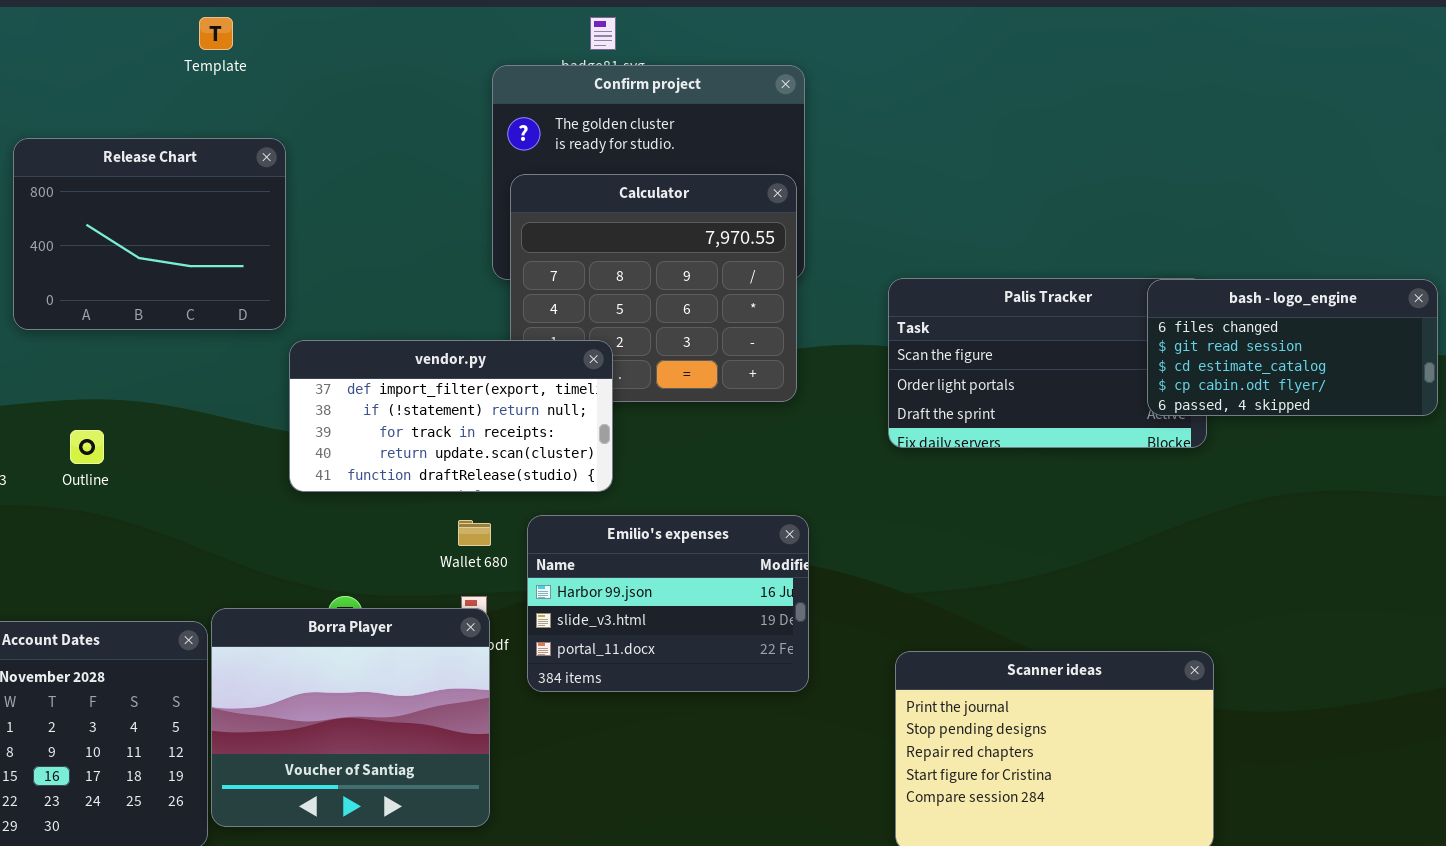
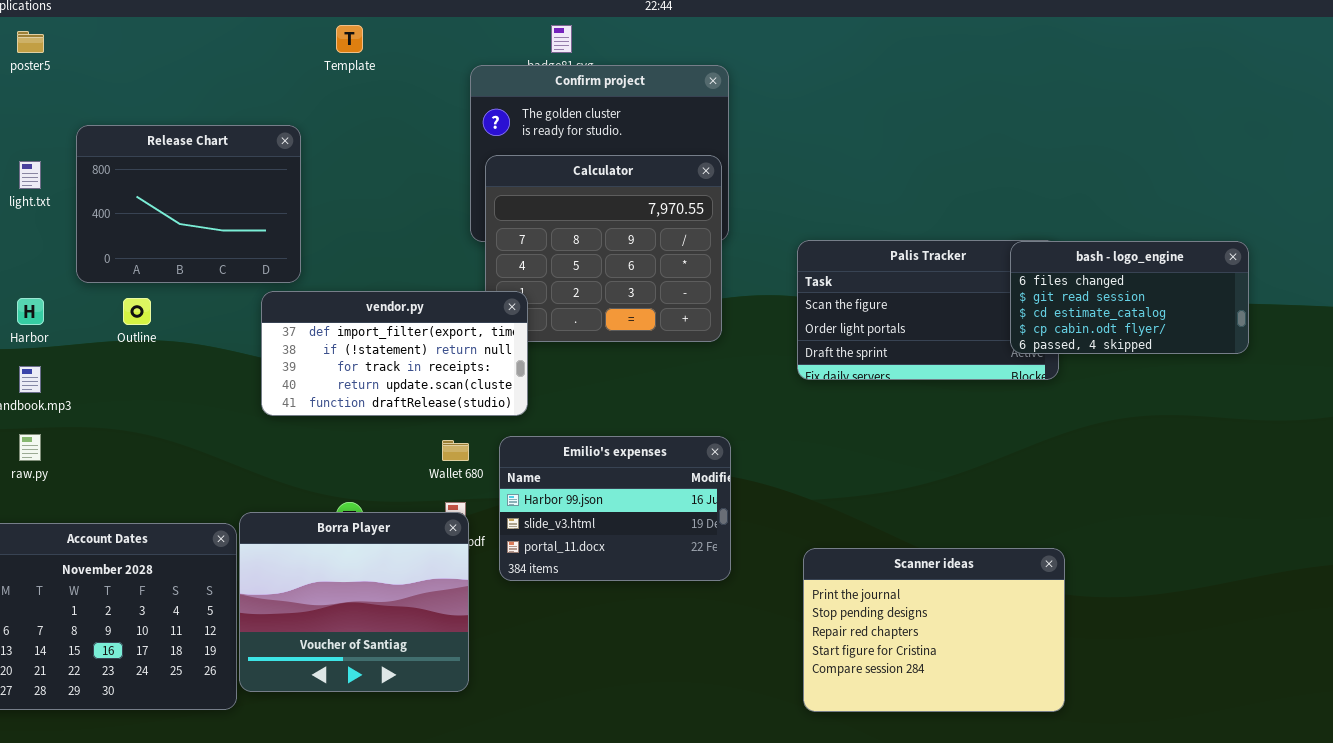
Template: [199,17,233,50] -> [336,25,363,53], moved
vendor.py: [289,340,613,492] -> [261,291,528,416], moved
Outline: [70,430,104,464] -> [123,298,151,325], moved

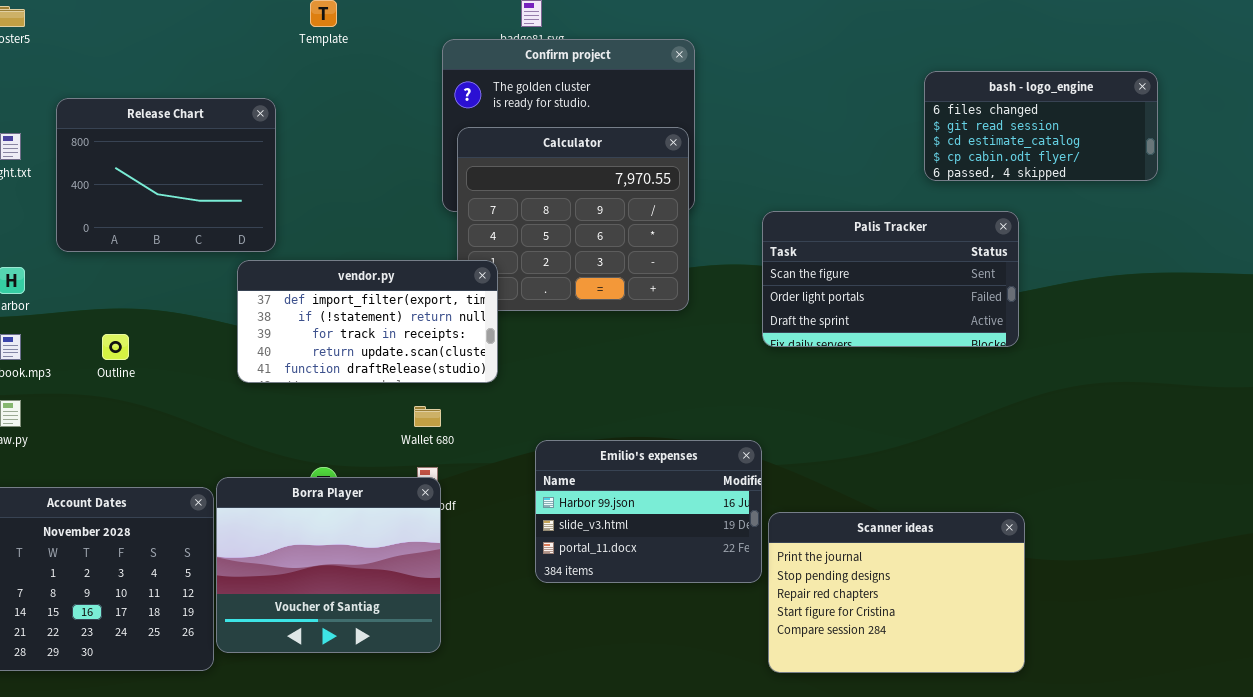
bash - logo_engine: [1010,241,1249,354] -> [924,71,1158,181], moved
Outline: [123,298,151,325] -> [102,334,129,360], moved
Emilio's expenses: [499,436,731,581] -> [535,440,762,583], moved

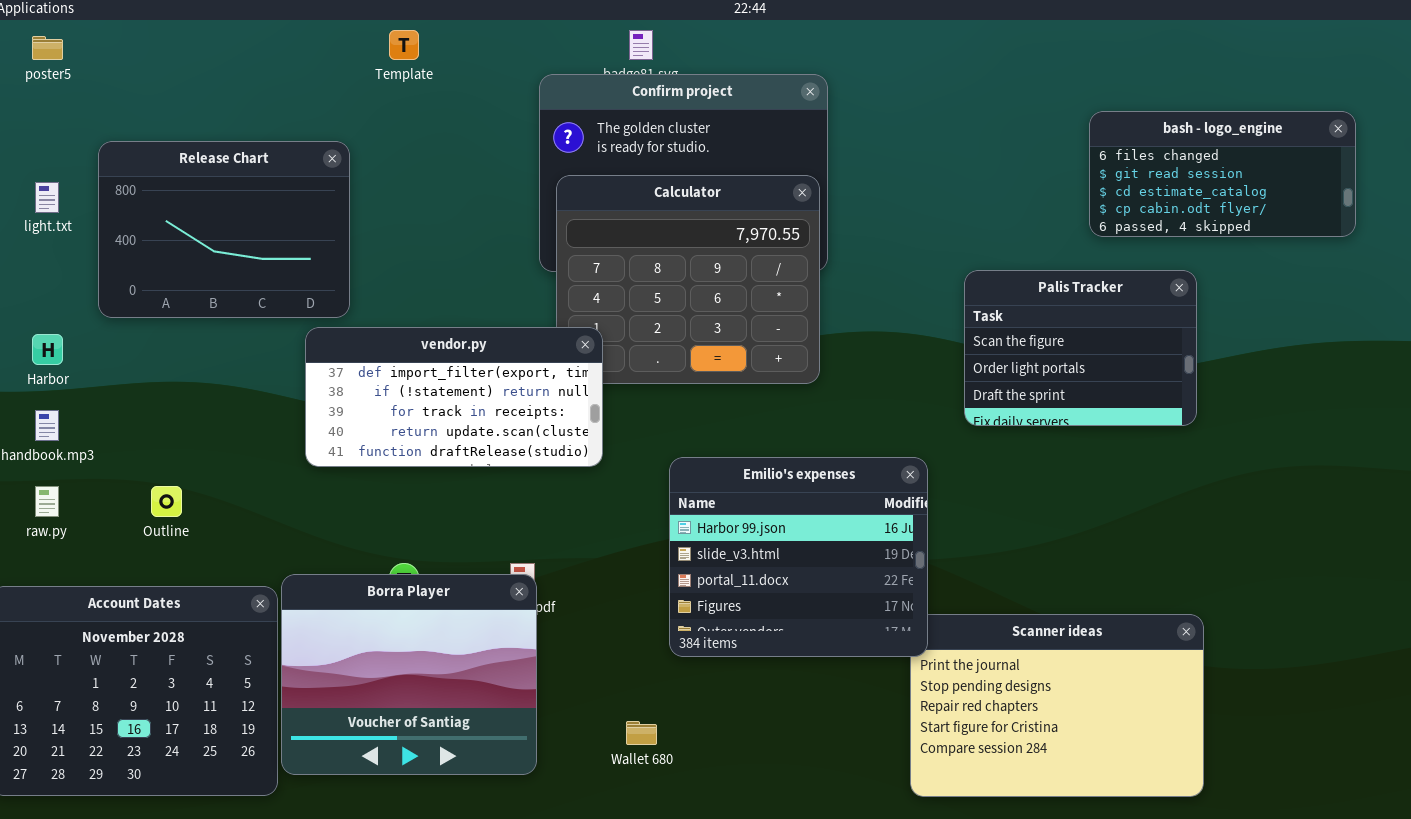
Palis Tracker: [762,211,1019,347] -> [964,270,1197,426], resized
Outline: [102,334,129,360] -> [151,486,182,517], moved
Wallet 680: [414,406,441,427] -> [626,721,657,745], moved
Emilio's expenses: [535,440,762,583] -> [669,457,928,657], moved, resized

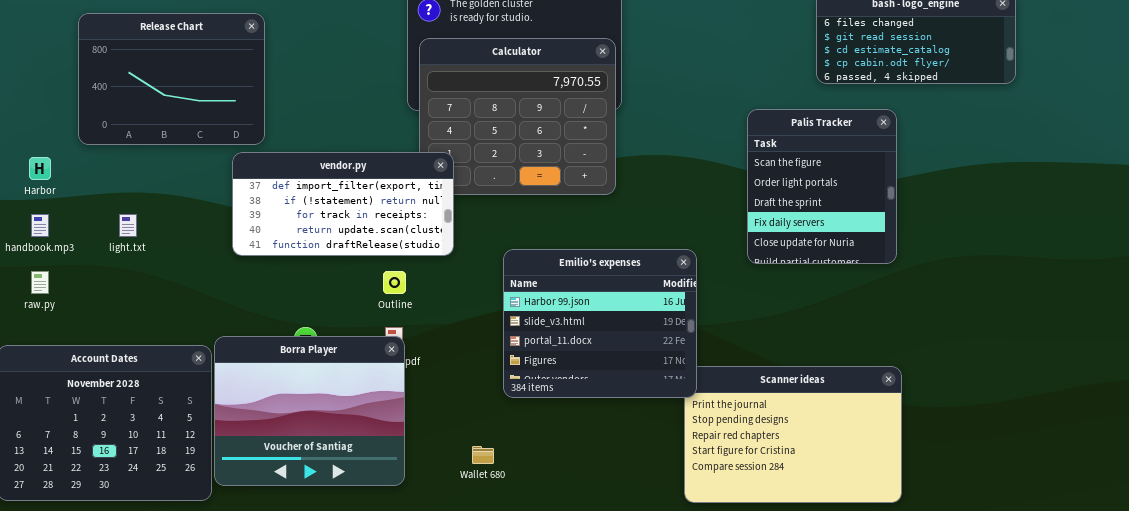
light.txt: [35,182,59,213] -> [119,214,137,237], moved
Palis Tracker: [964,270,1197,426] -> [747,109,897,264], resized
Outline: [151,486,182,517] -> [383,271,406,294], moved

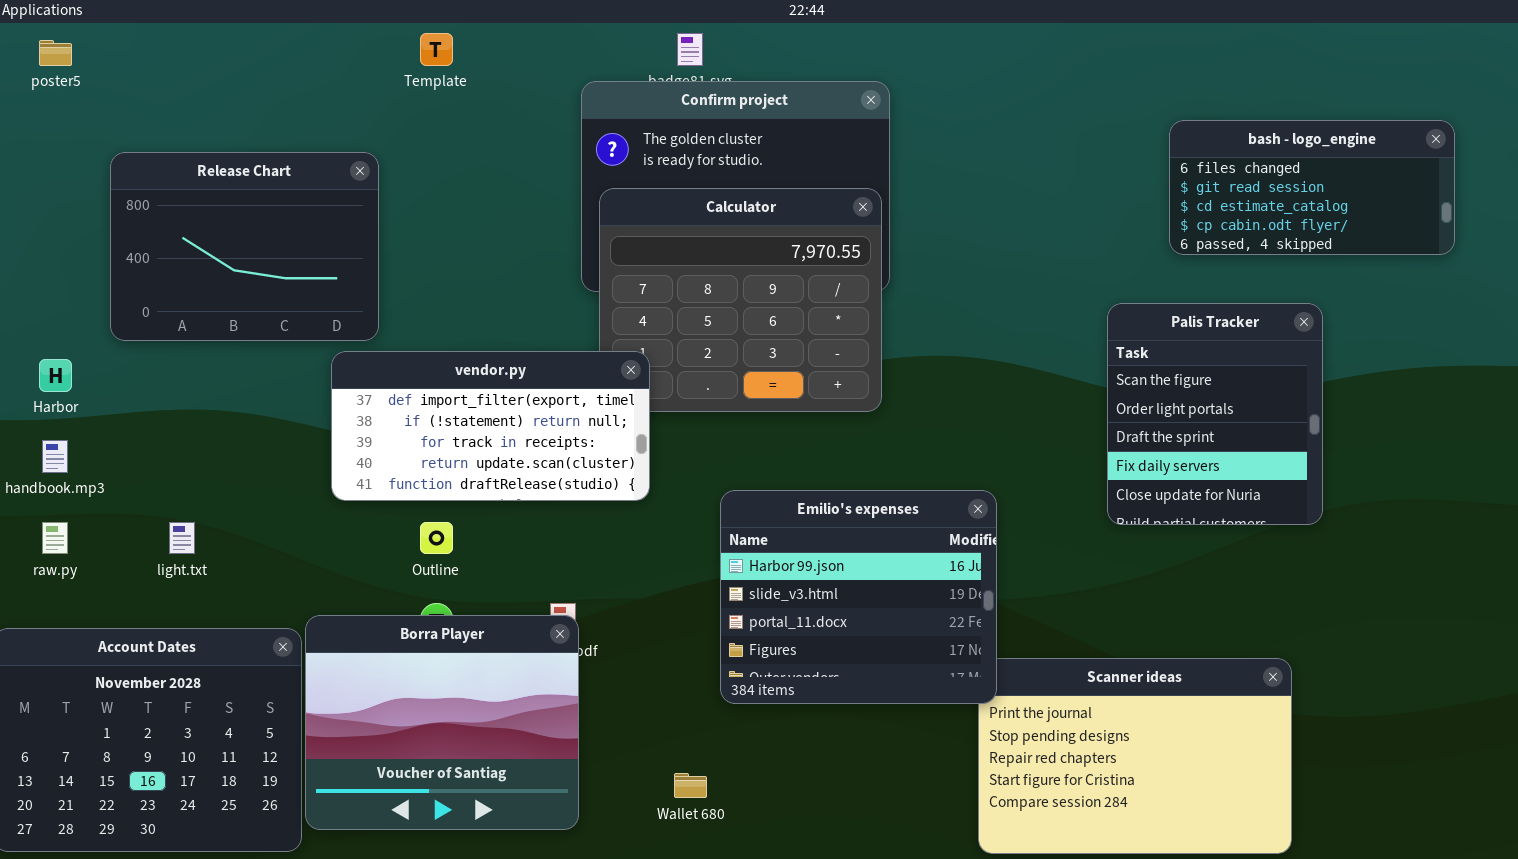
Palis Tracker: [747,109,897,264] -> [1107,303,1323,525], moved
light.txt: [119,214,137,237] -> [169,522,195,554], moved
Outline: [383,271,406,294] -> [420,522,453,554], moved

